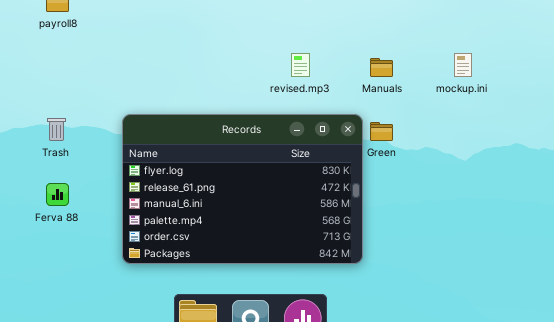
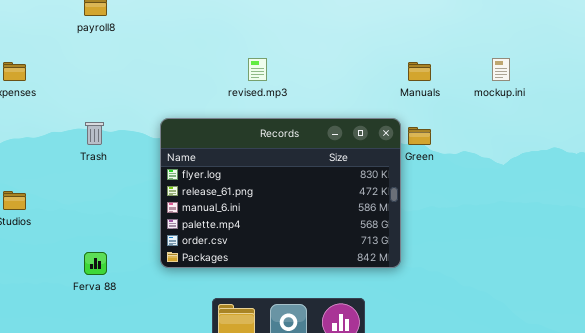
revised.mp3: [291,53,310,77] -> [248,58,267,81], moved
Ferva 88: [46,183,69,206] -> [84,252,107,275], moved

